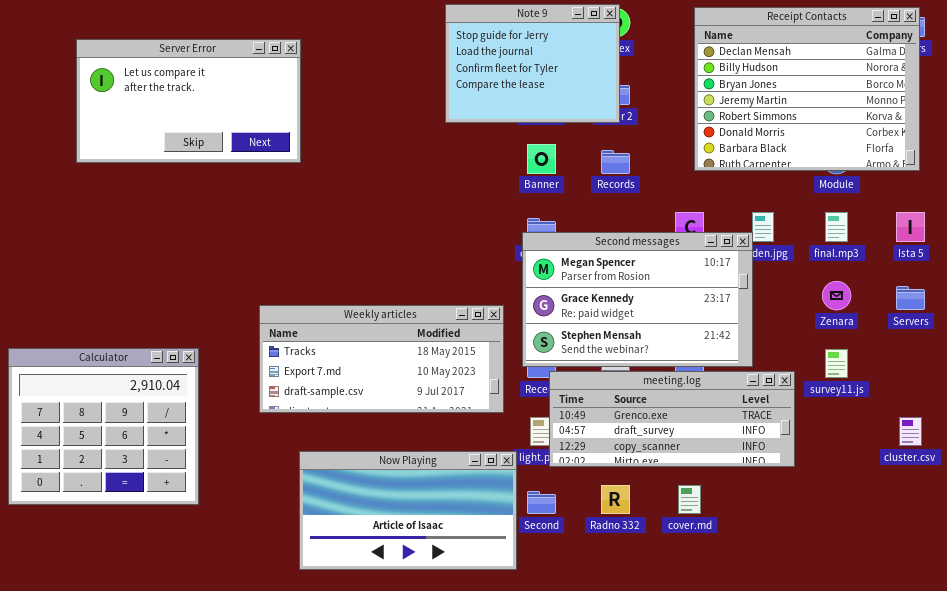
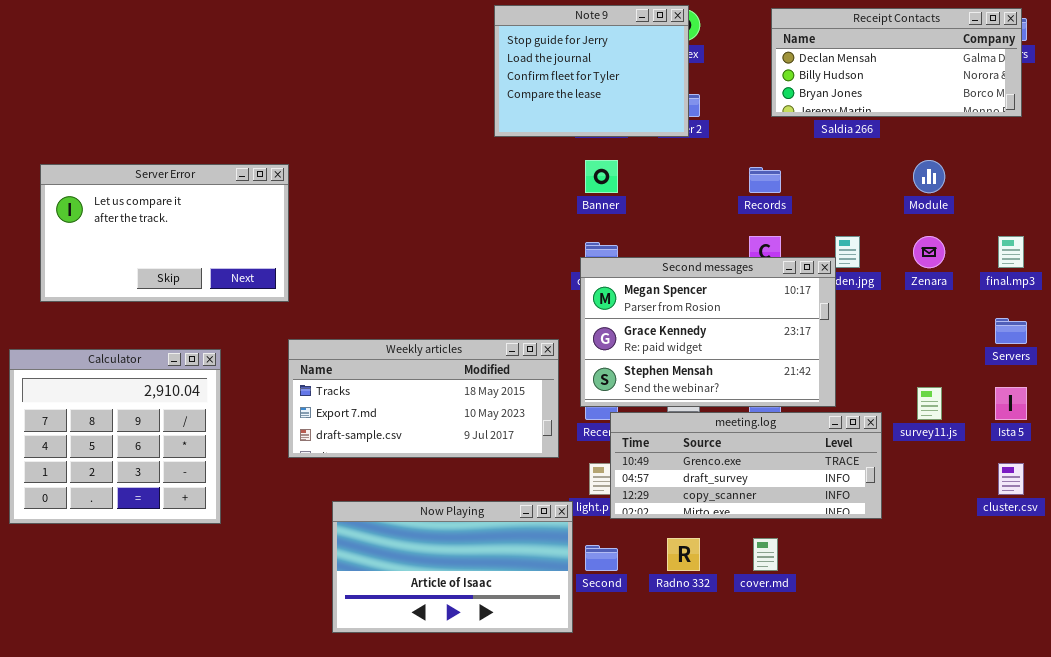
Receipt Contacts: [694,7,920,171] -> [771,8,1022,117], resized
Server Error: [76,39,301,163] -> [40,164,289,302], moved
Records: [601,150,630,174] -> [749,167,781,193], moved
final.mp3: [825,212,848,242] -> [998,236,1024,268], moved
Ista 5: [896,212,925,242] -> [995,387,1027,420], moved
Zenara: [822,281,851,310] -> [913,236,945,268], moved
Calculator: [8,348,199,505] -> [9,349,221,524], moved

